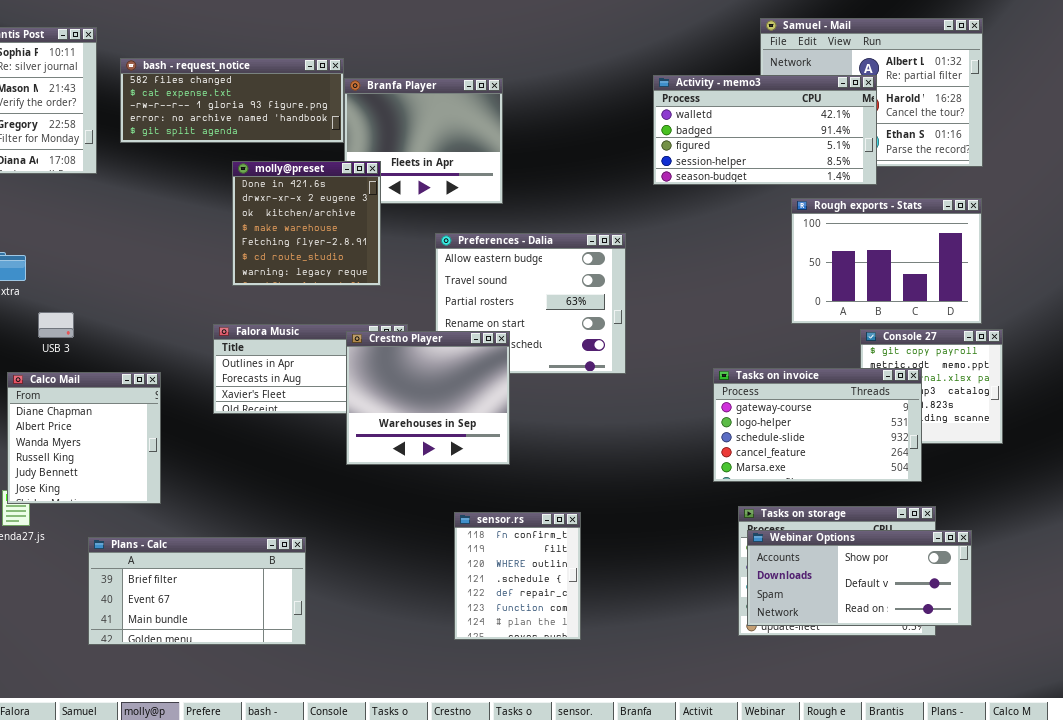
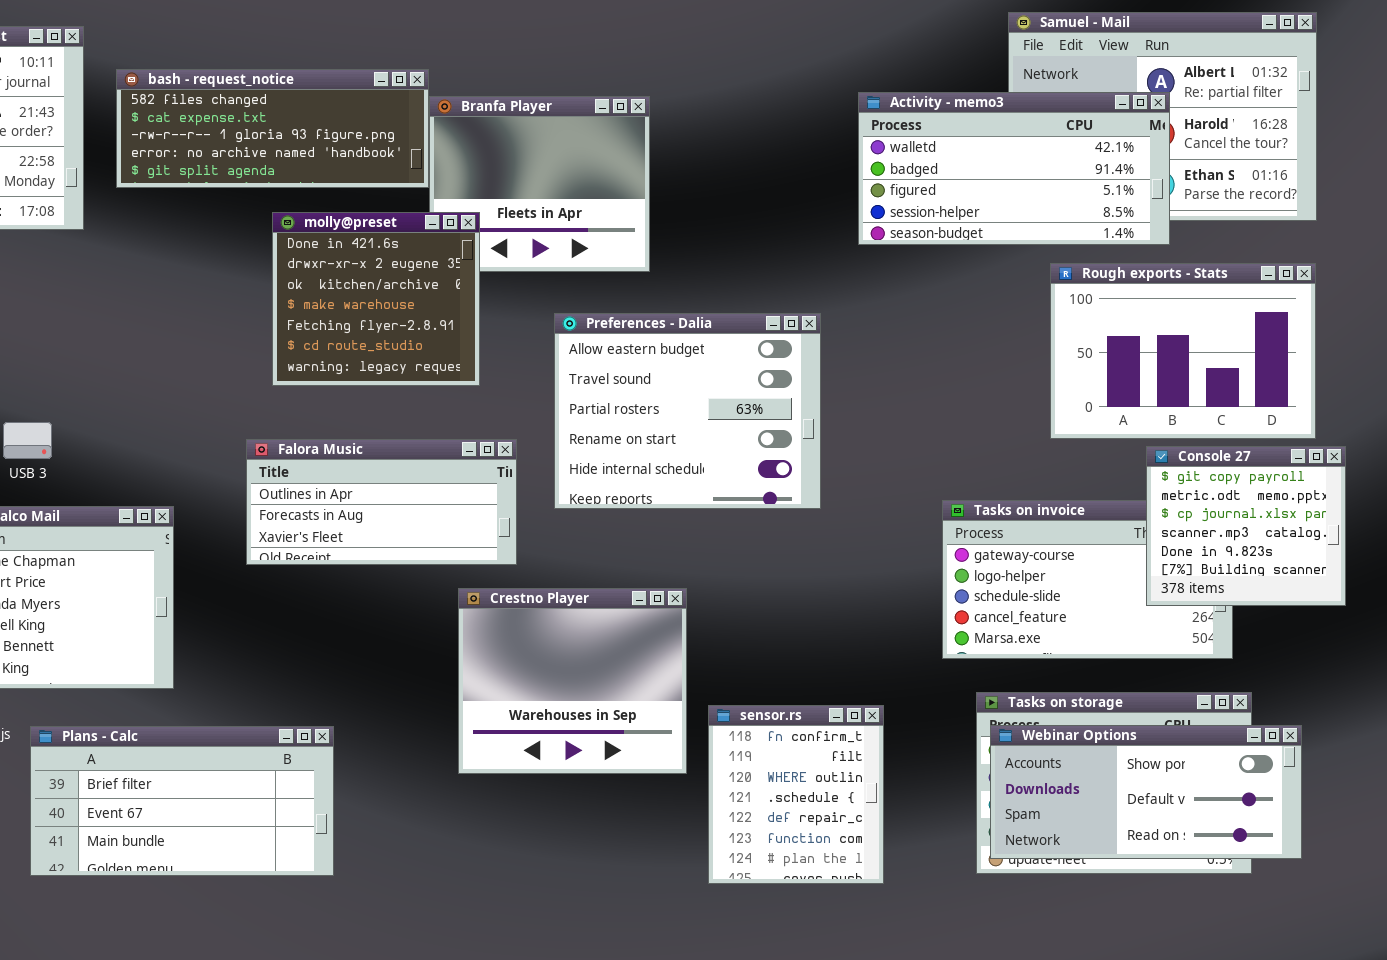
Console 27: [860,329,1003,444] -> [1146,446,1346,606], raised
Crestno Player: [346,331,510,465] -> [458,588,687,774], moved
sensor.rs: [454,512,581,640] -> [708,705,884,884], moved
Plans - Calc: [88,537,306,645] -> [30,726,334,876], moved

